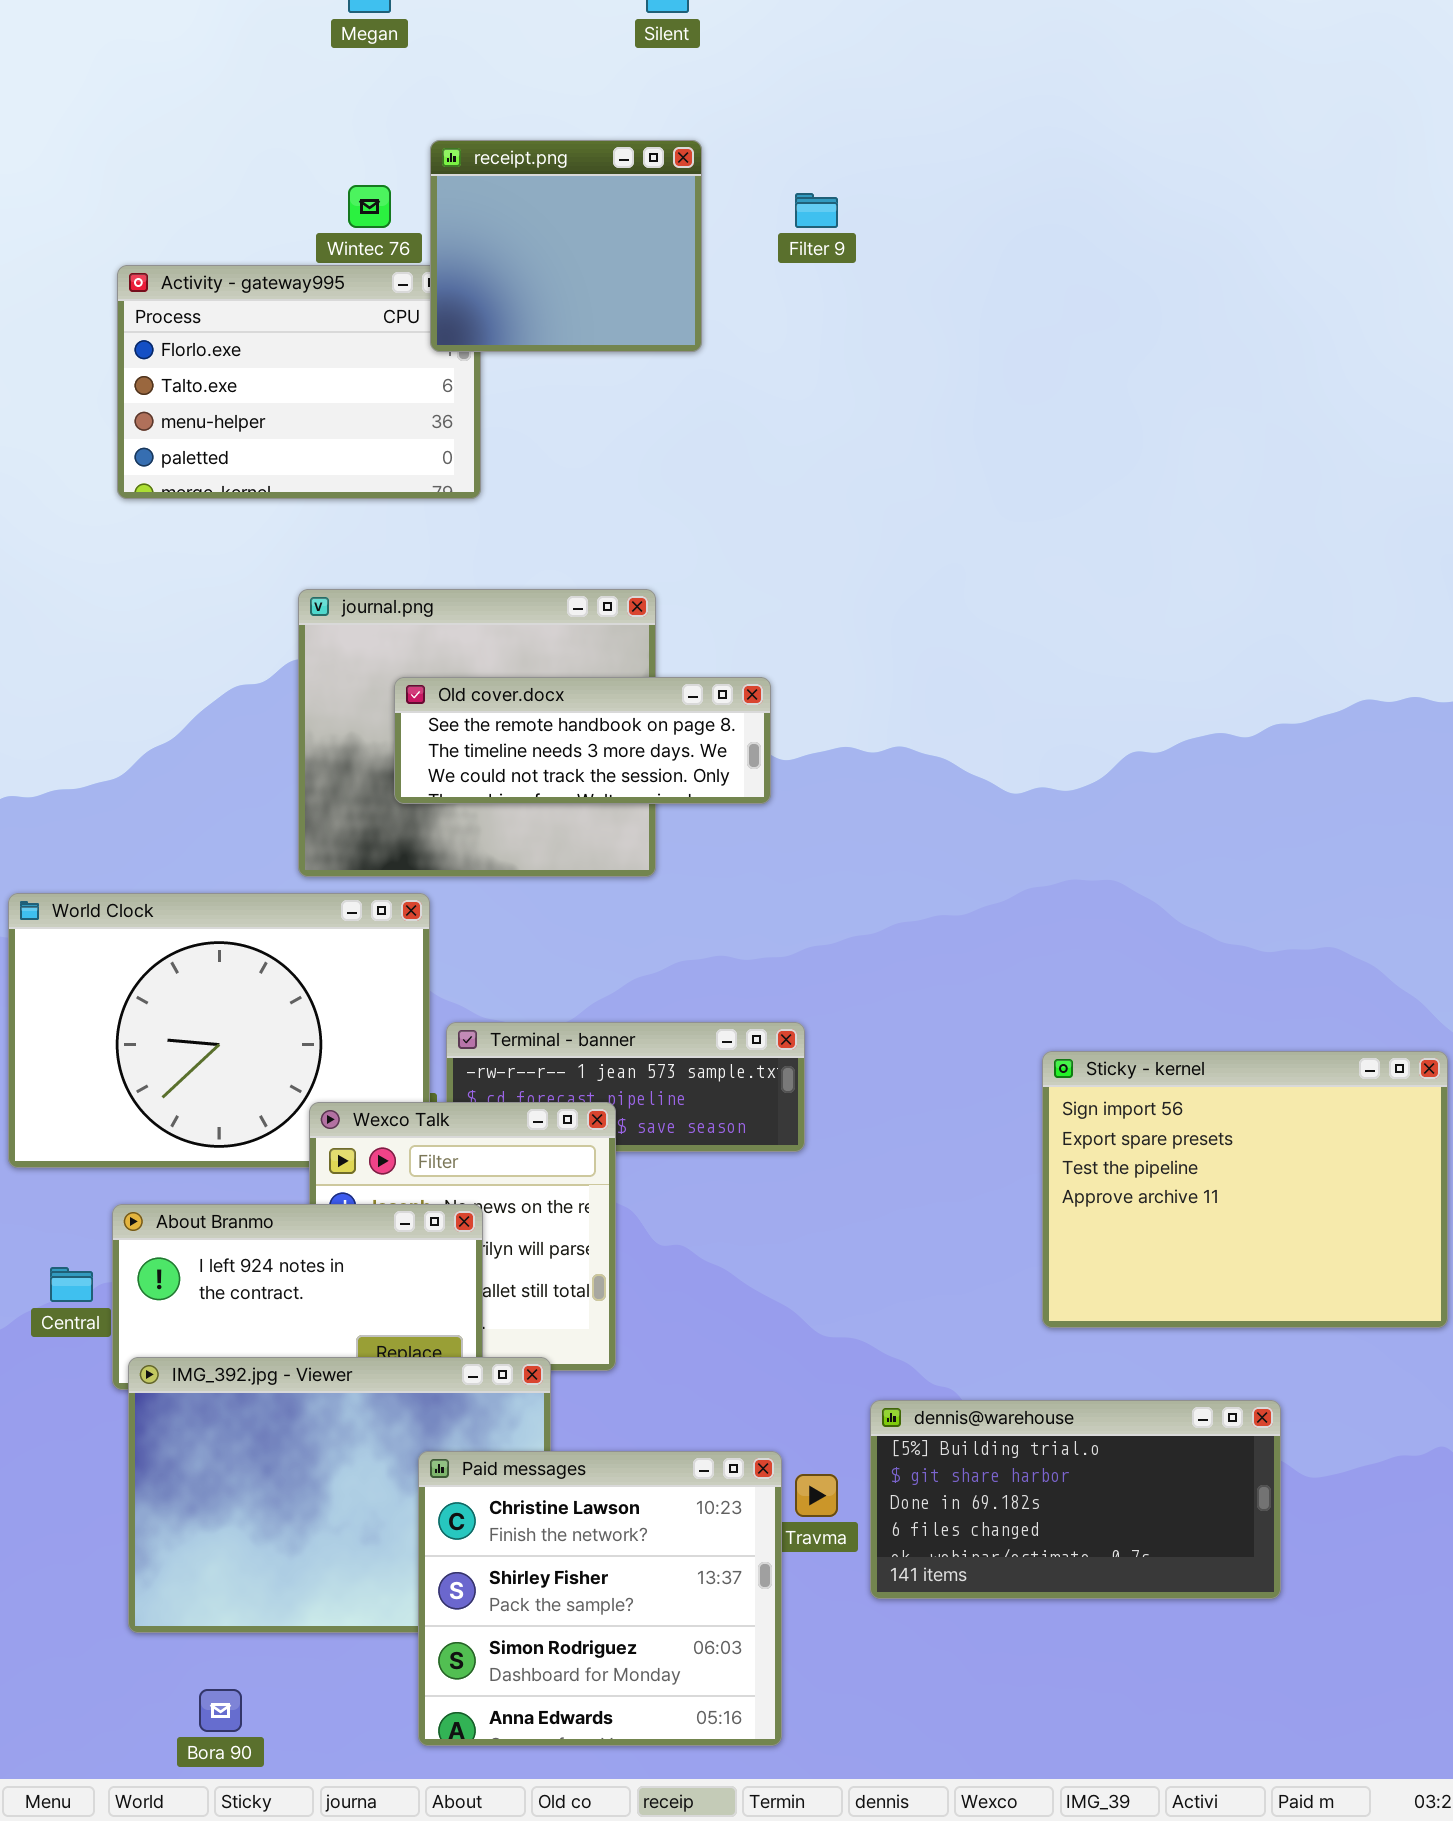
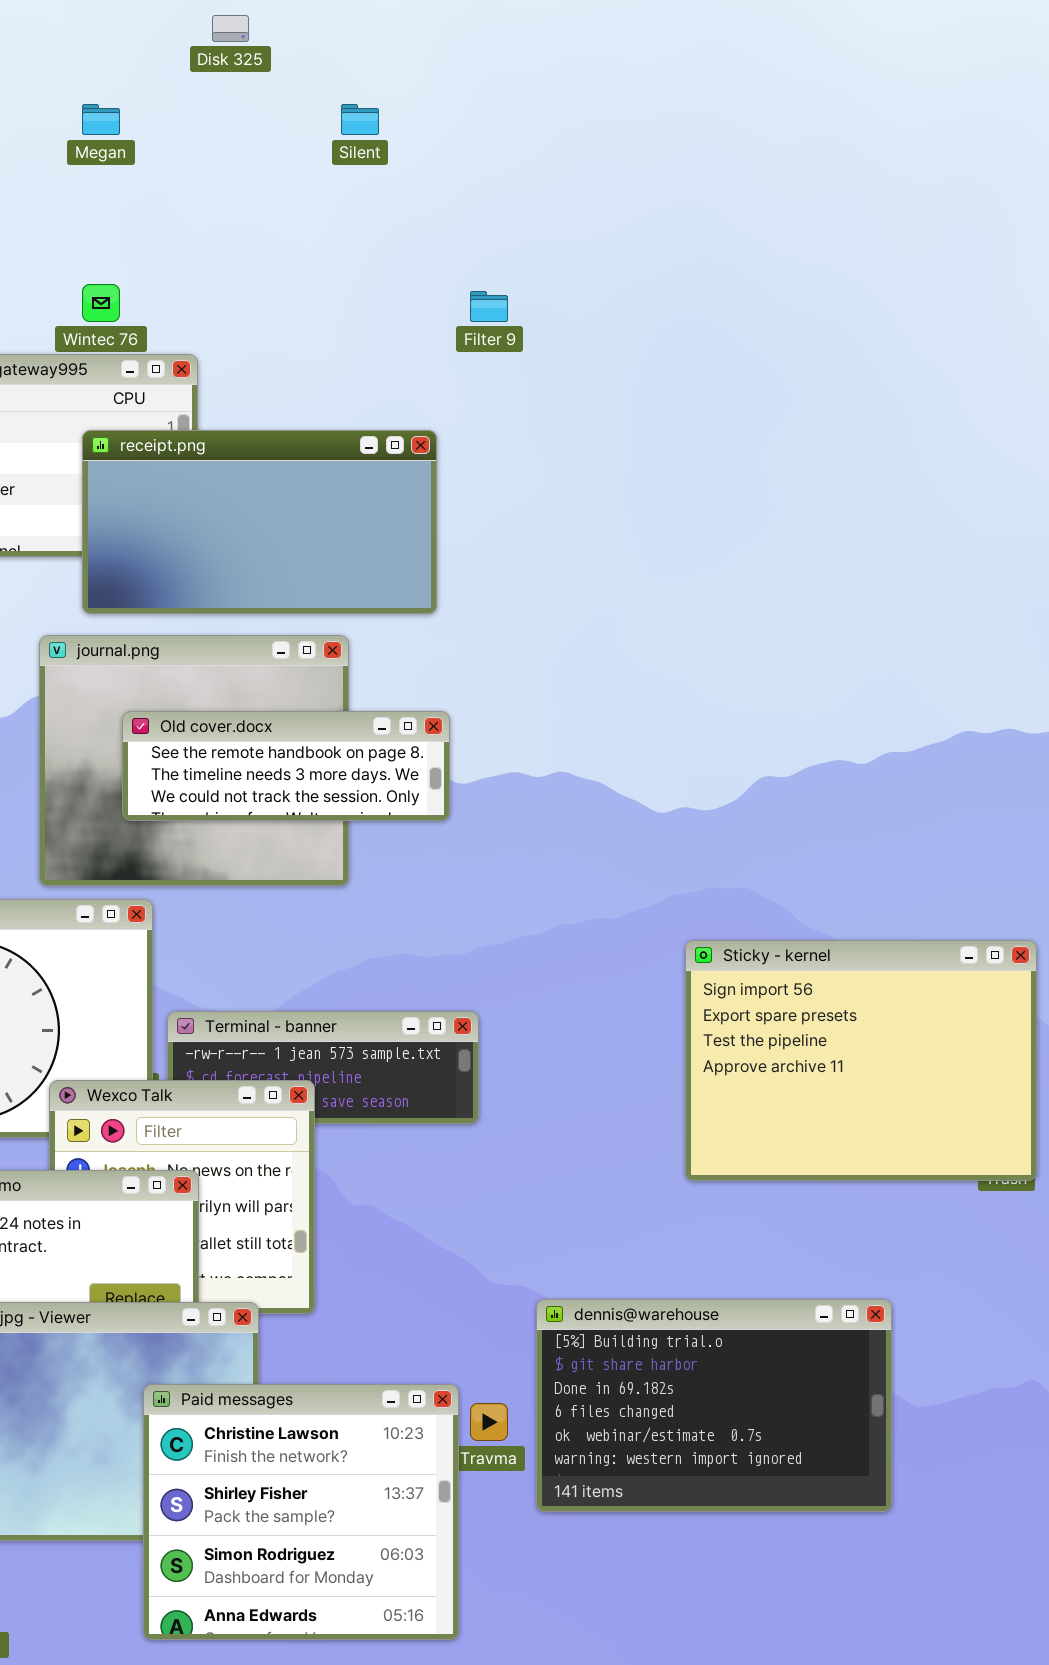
receipt.png: [430,140,702,352] -> [82,430,437,614], moved, resized
Sticky - kernel: [1042,1051,1448,1328] -> [685,940,1037,1181], moved
dennis@warehouse: [870,1400,1281,1599] -> [536,1299,892,1512], resized

